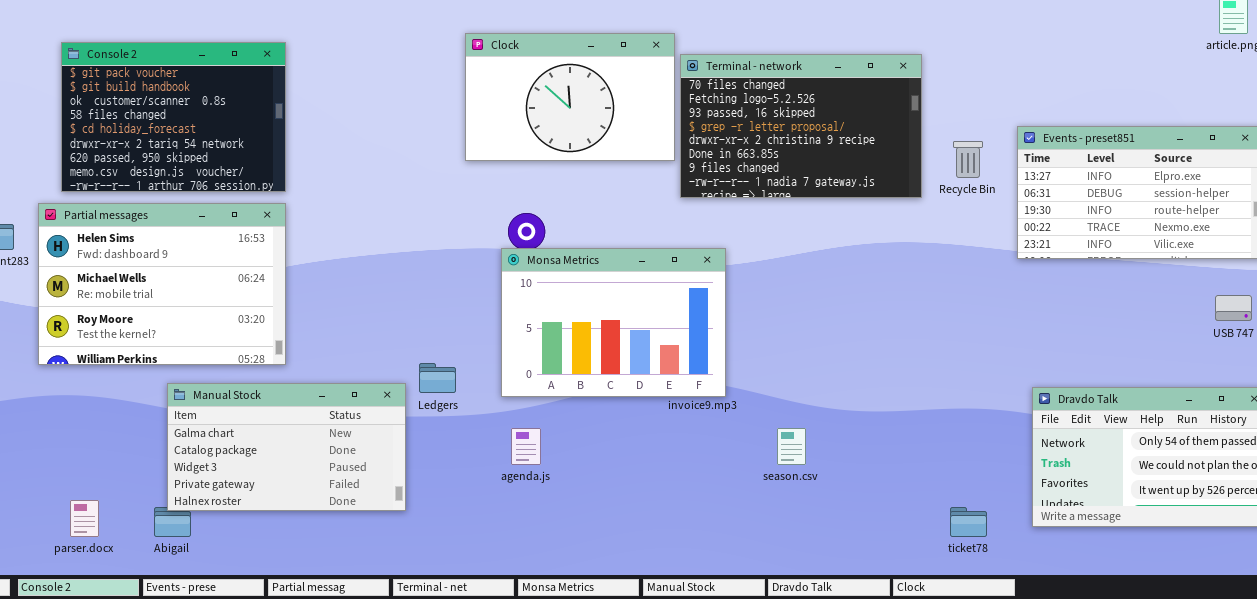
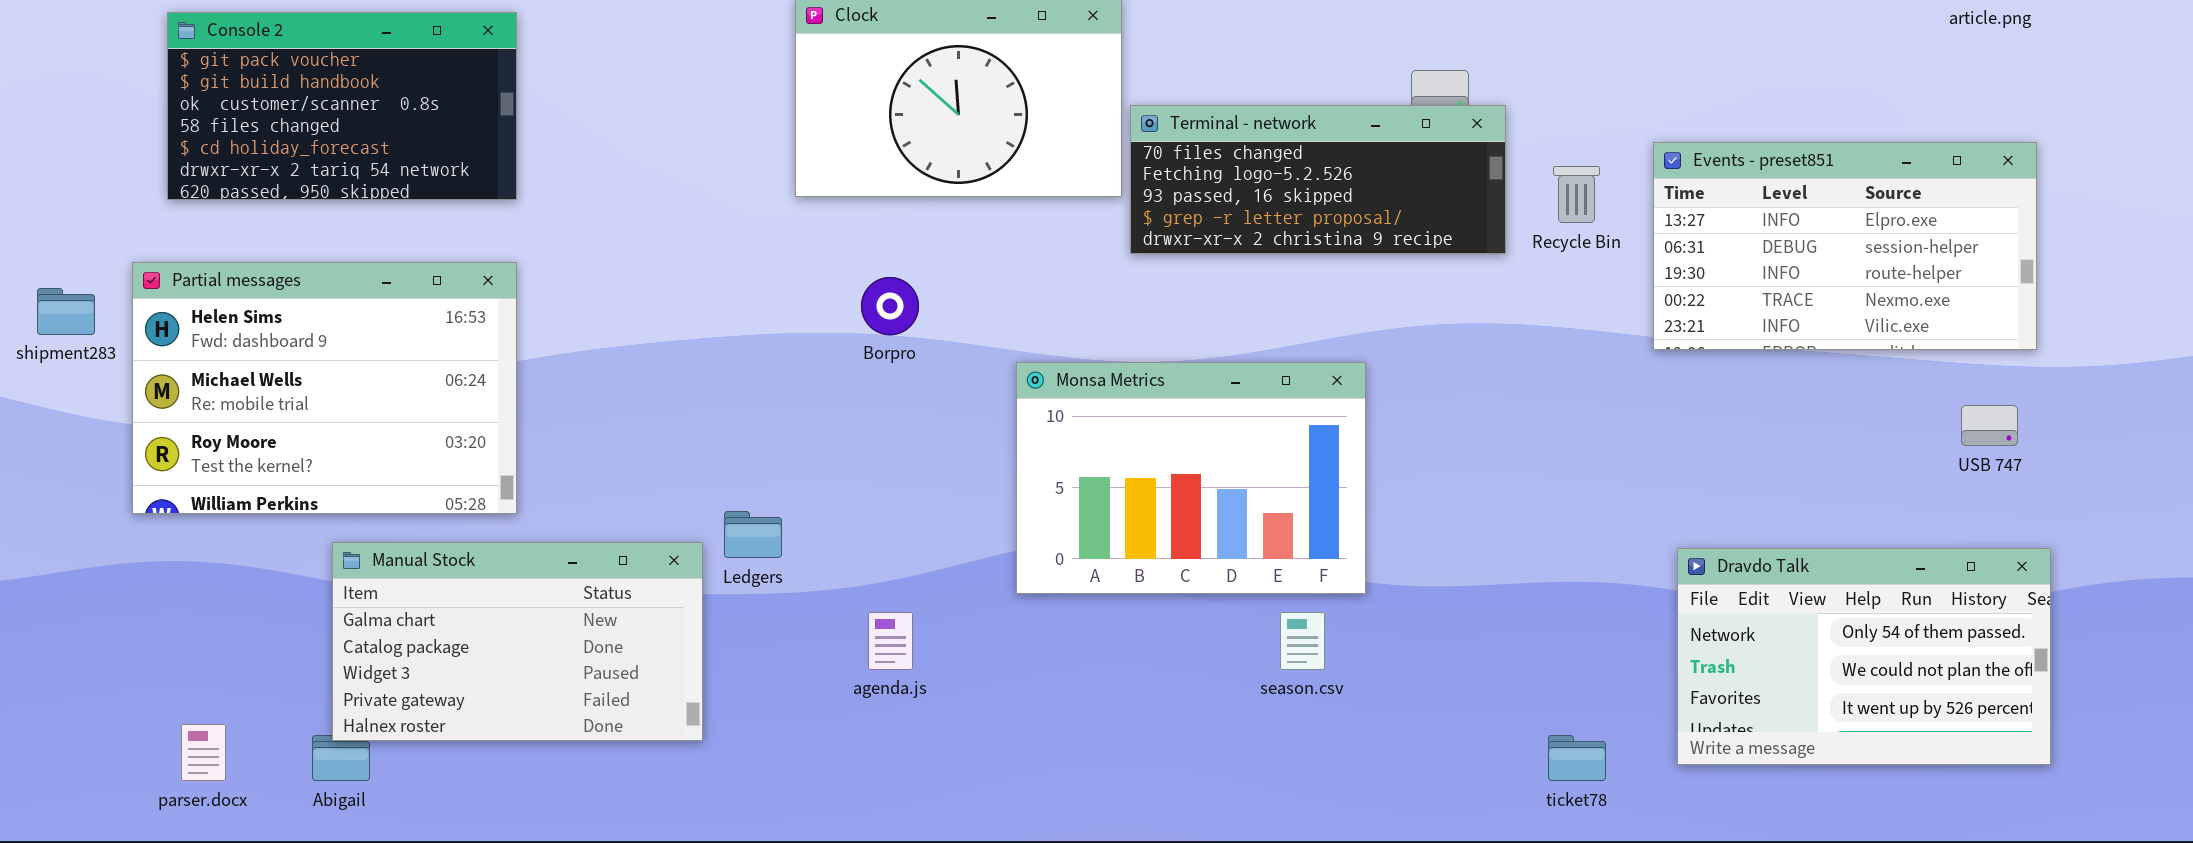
Console 2: [61,42,286,192] -> [167,12,517,200], resized
Terminal - network: [680,54,922,198] -> [1130,105,1506,254], resized
Monsa Metrics: [501,248,726,397] -> [1016,362,1366,594], moved

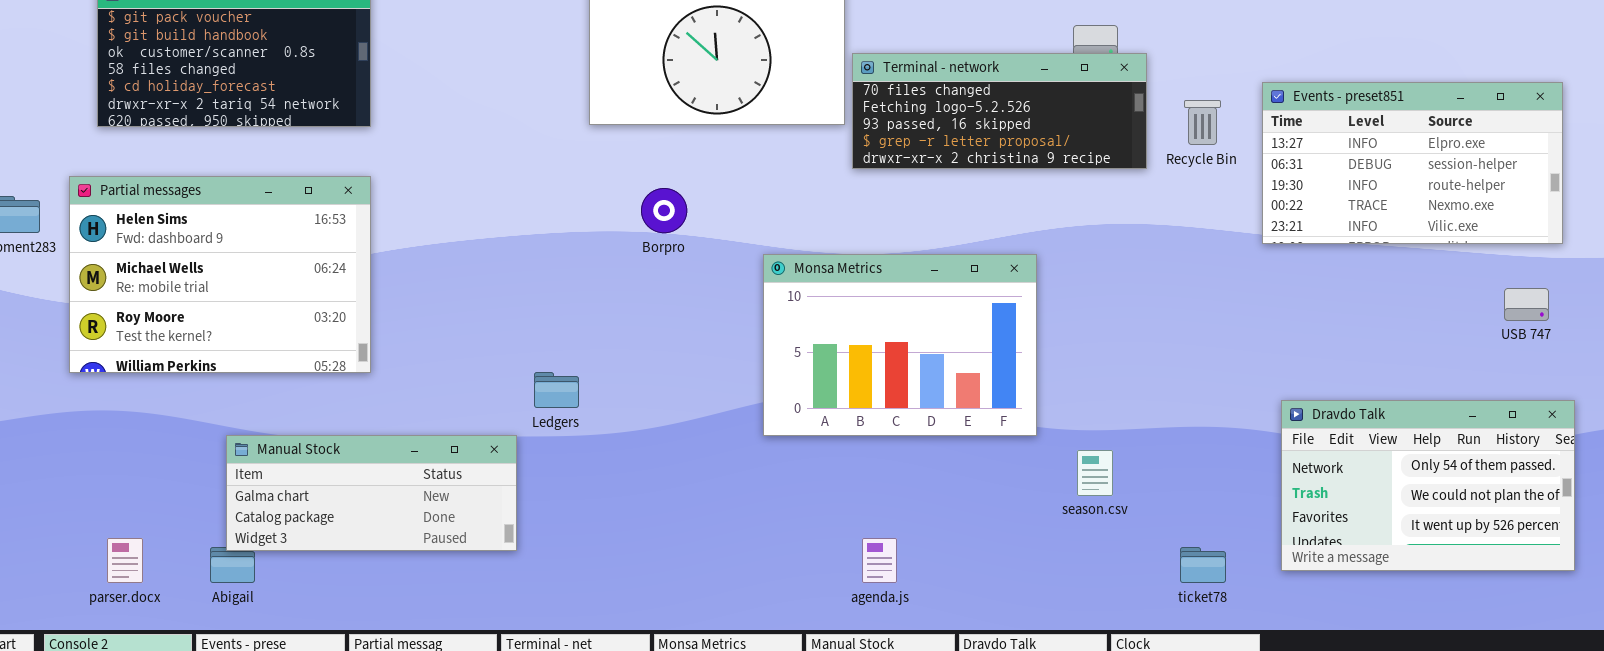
Manual Stock: [332,542,703,741] -> [226,435,517,551], resized
agenda.js: [868,612,913,670] -> [862,538,897,583], moved
season.csv: [1280,612,1325,670] -> [1077,450,1113,496], moved

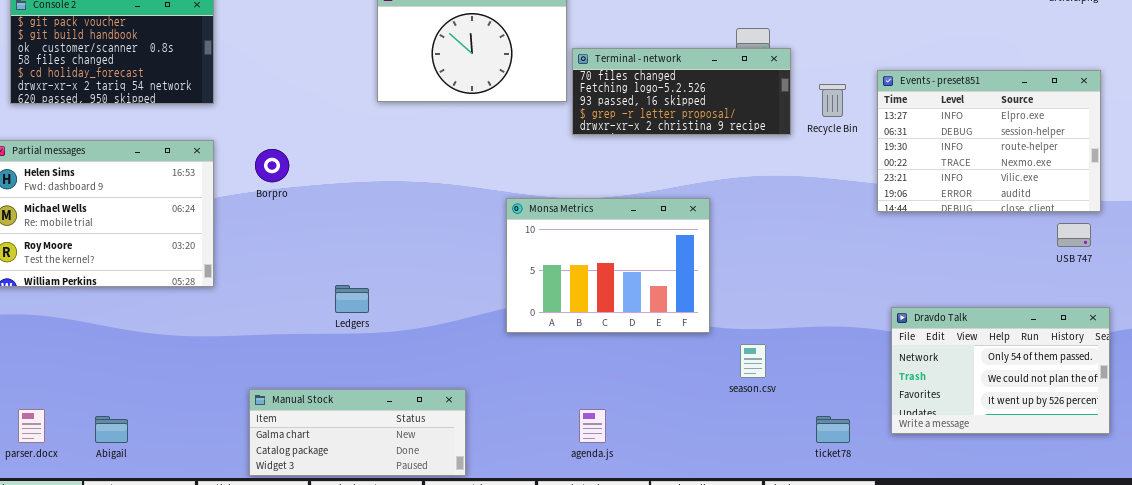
Events - preset851: [1262,82,1563,244] -> [877,70,1101,212], resized
Borpro: [641,188,687,233] -> [255,149,289,182], moved
Manual Stock: [226,435,517,551] -> [249,389,466,476], moved

